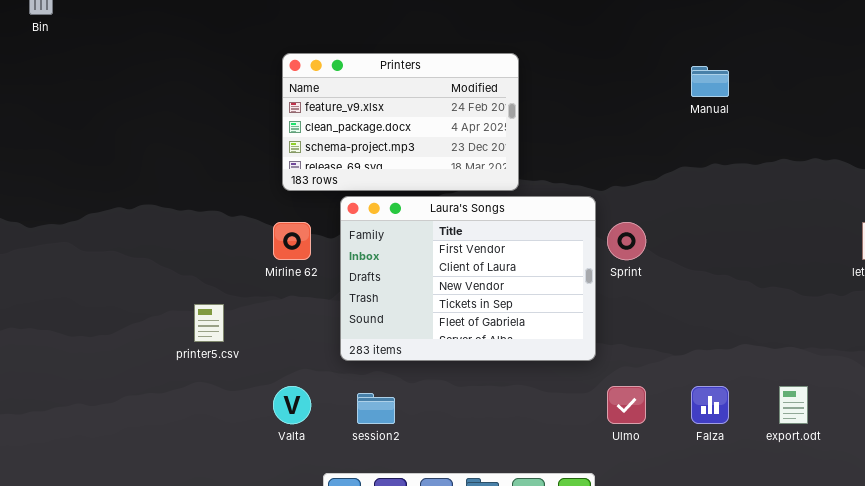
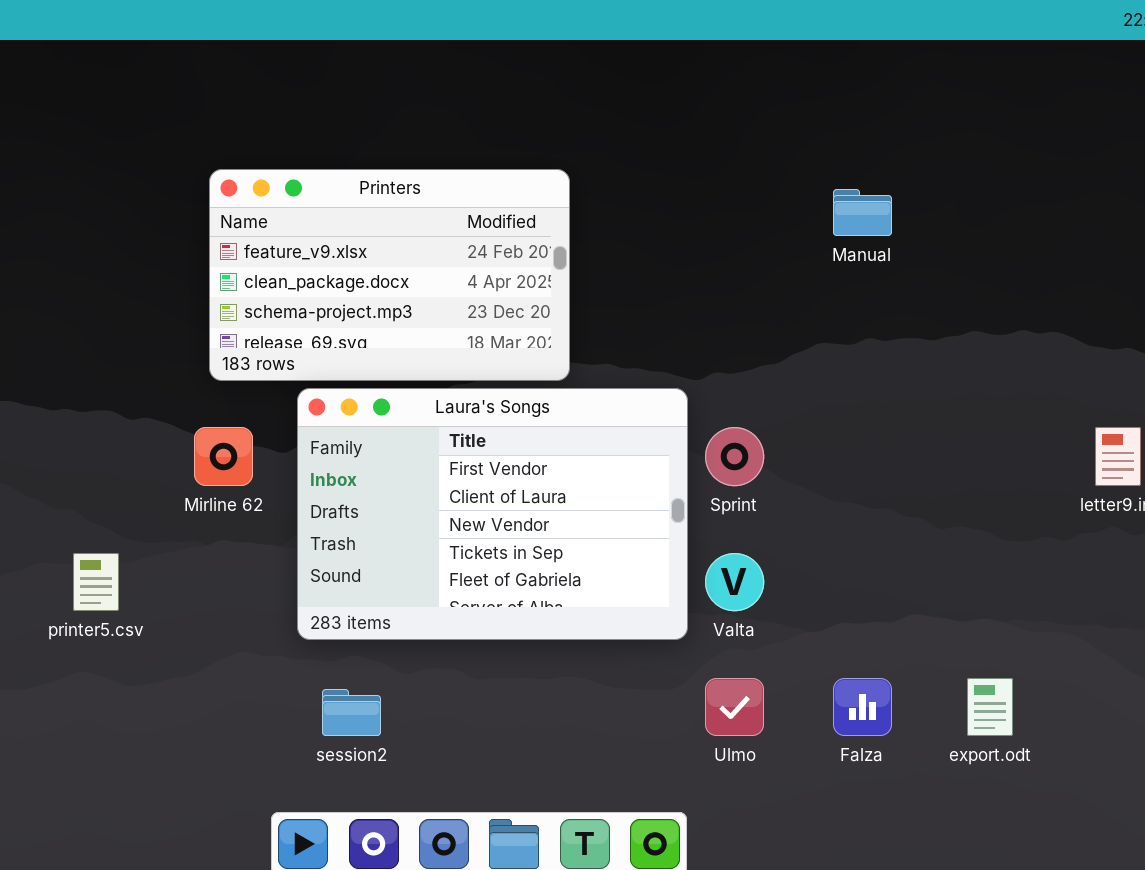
Valta: [273,386,311,424] -> [705,553,764,611], moved

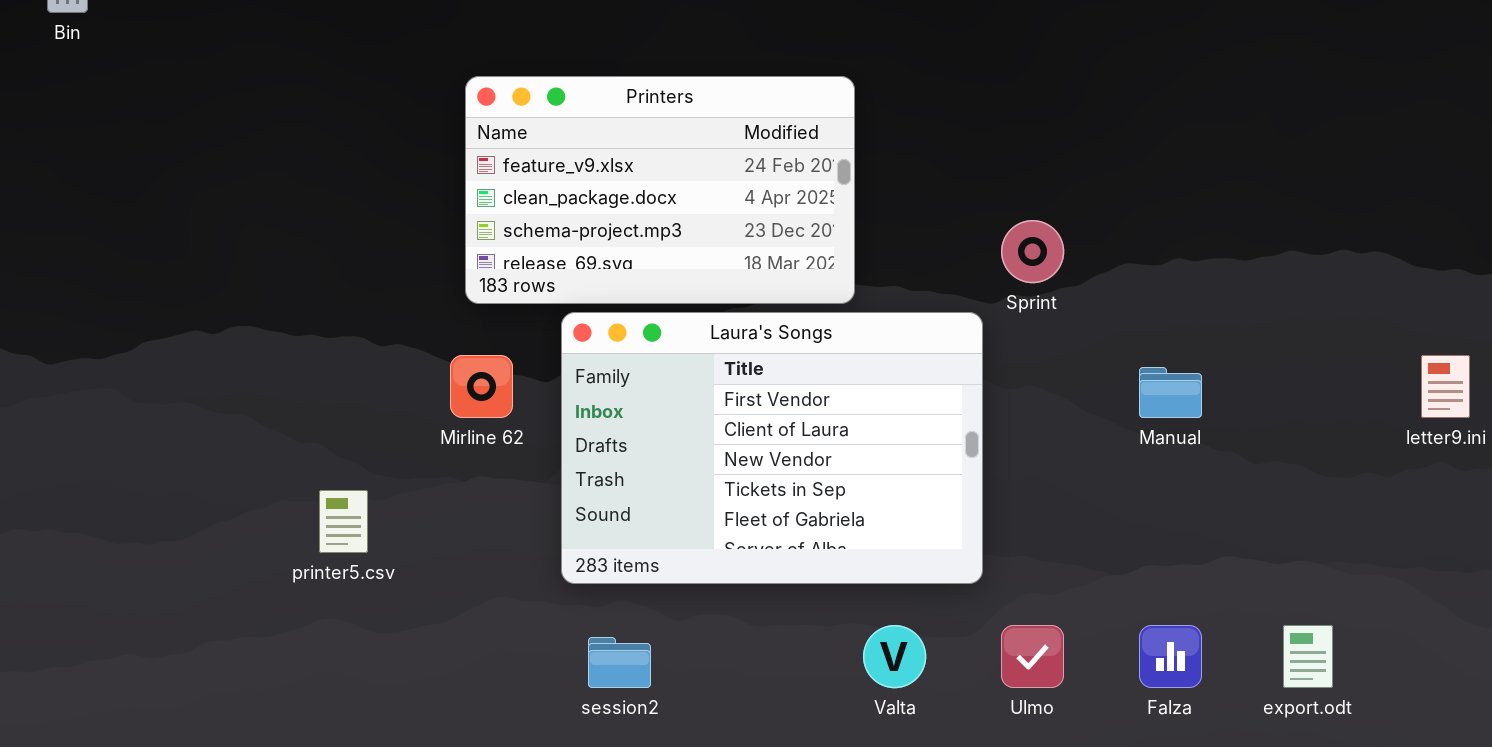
Manual: [833,189,892,236] -> [1139,367,1202,418], moved
Sprint: [705,427,764,486] -> [1001,220,1064,283], moved
Valta: [705,553,764,611] -> [863,625,926,688], moved

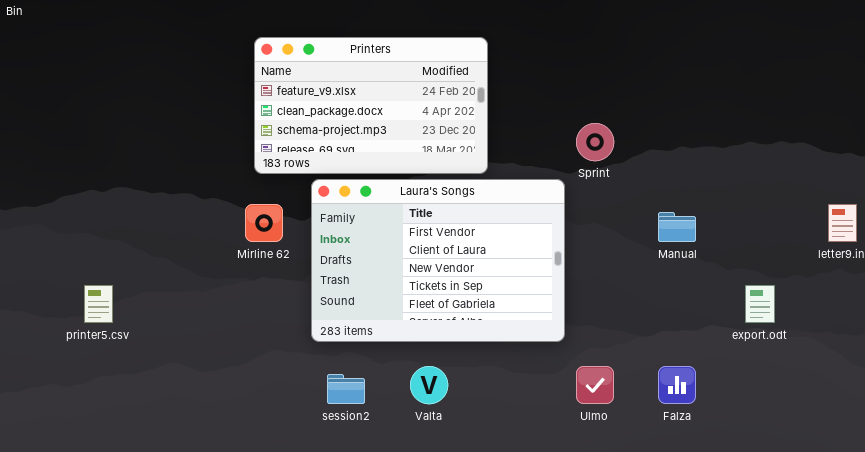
printer5.csv: [319,490,368,553] -> [84,285,113,323], moved
Valta: [863,625,926,688] -> [410,366,448,404], moved
export.odt: [1283,625,1333,688] -> [745,285,775,323], moved

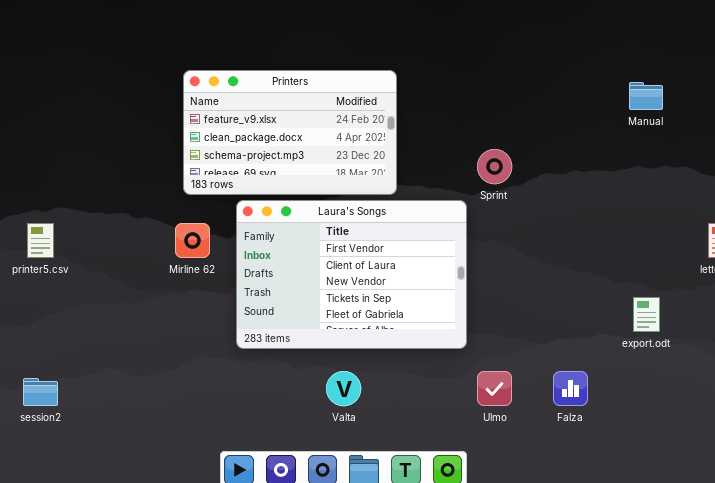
Manual: [658,212,696,242] -> [629,82,663,110], moved
printer5.csv: [84,285,113,323] -> [27,223,54,258], moved
session2: [327,374,365,404] -> [23,378,58,406], moved

